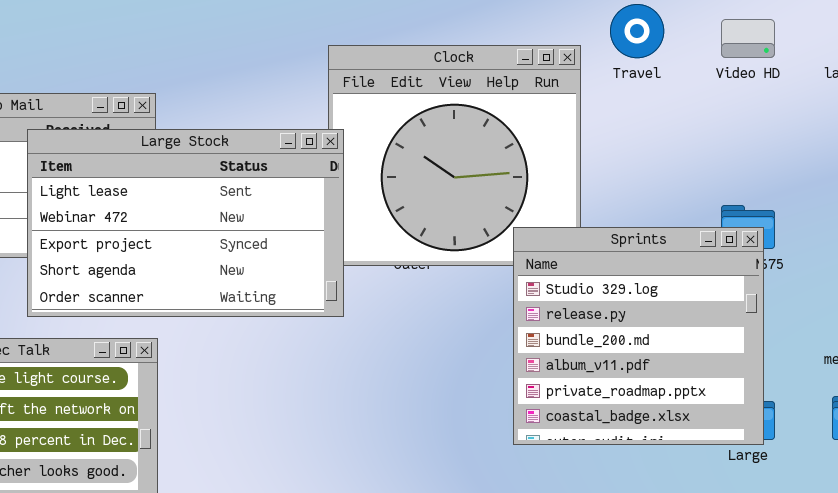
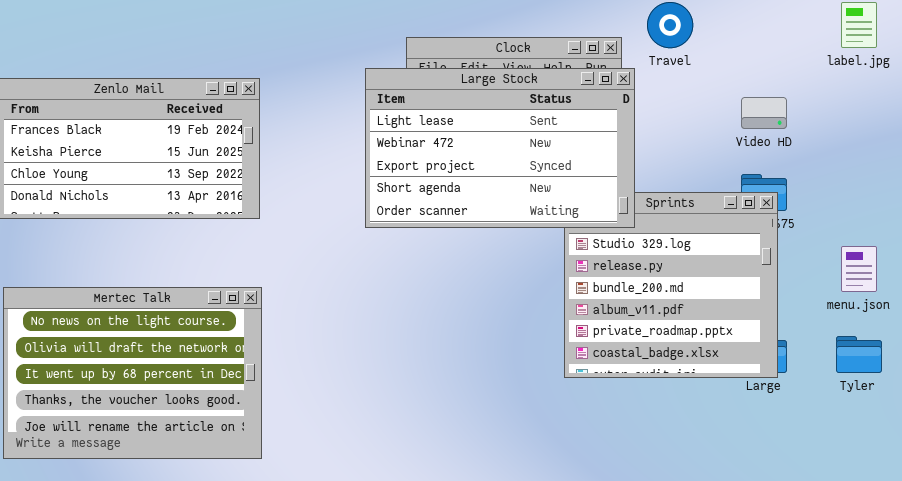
Video HD: [721,19,775,58] -> [741,97,787,129], moved
Large Stock: [27,129,344,317] -> [365,68,635,228], moved

